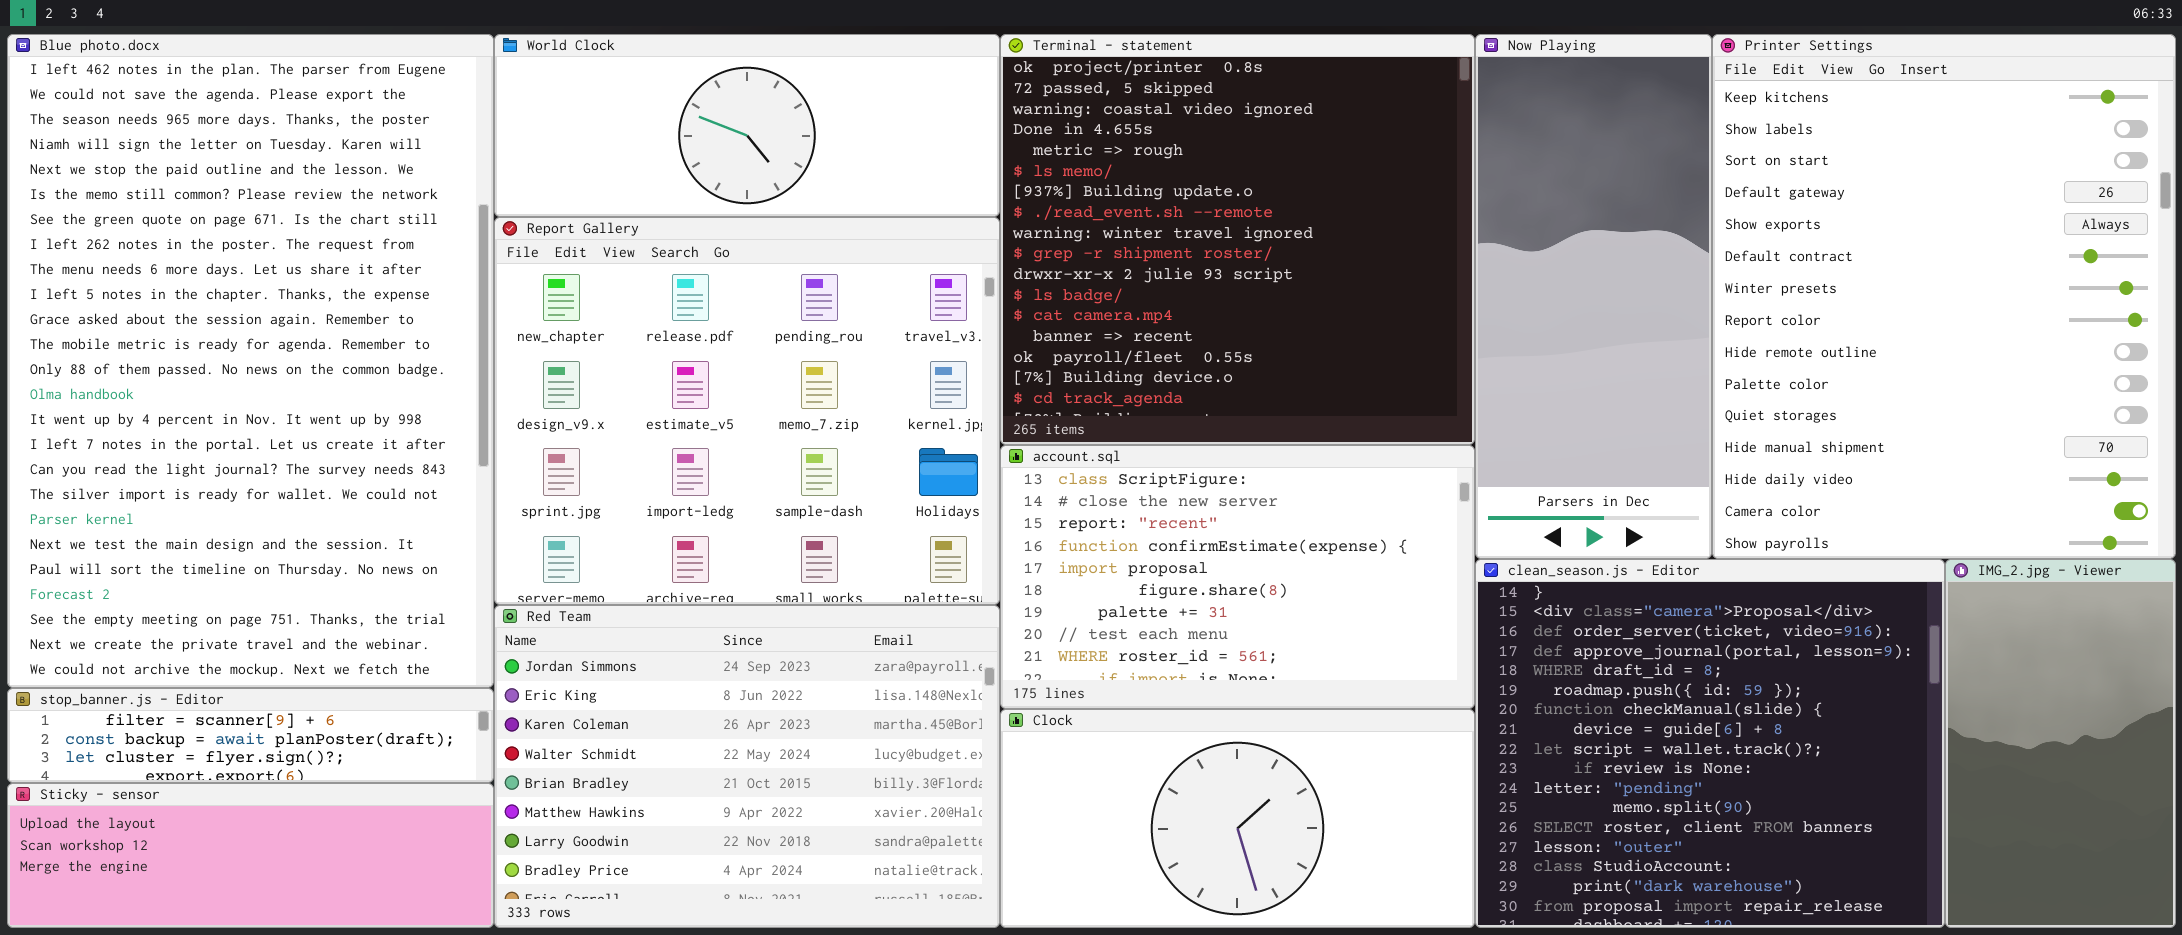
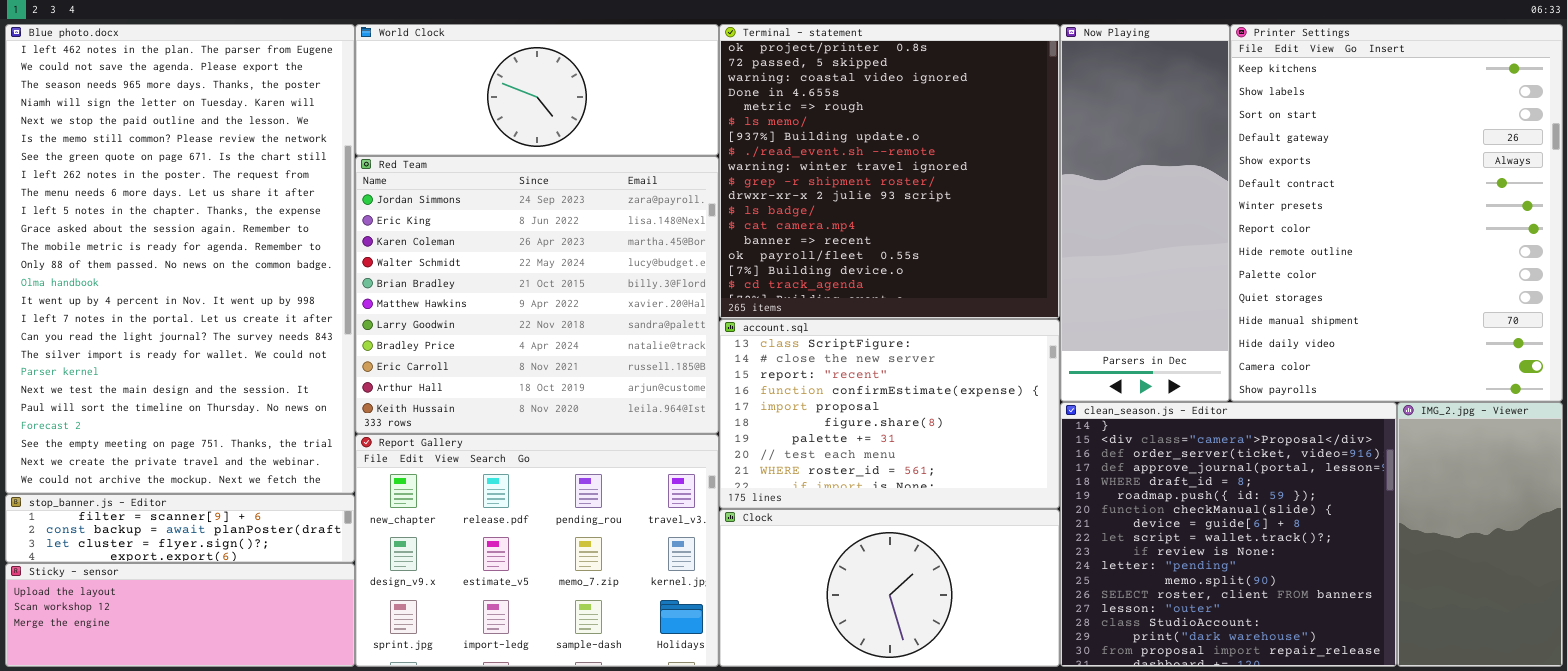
Report Gallery: [494,217,1000,605] -> [355,434,719,667], moved, resized
Red Team: [494,605,1000,928] -> [355,156,719,434], moved, resized

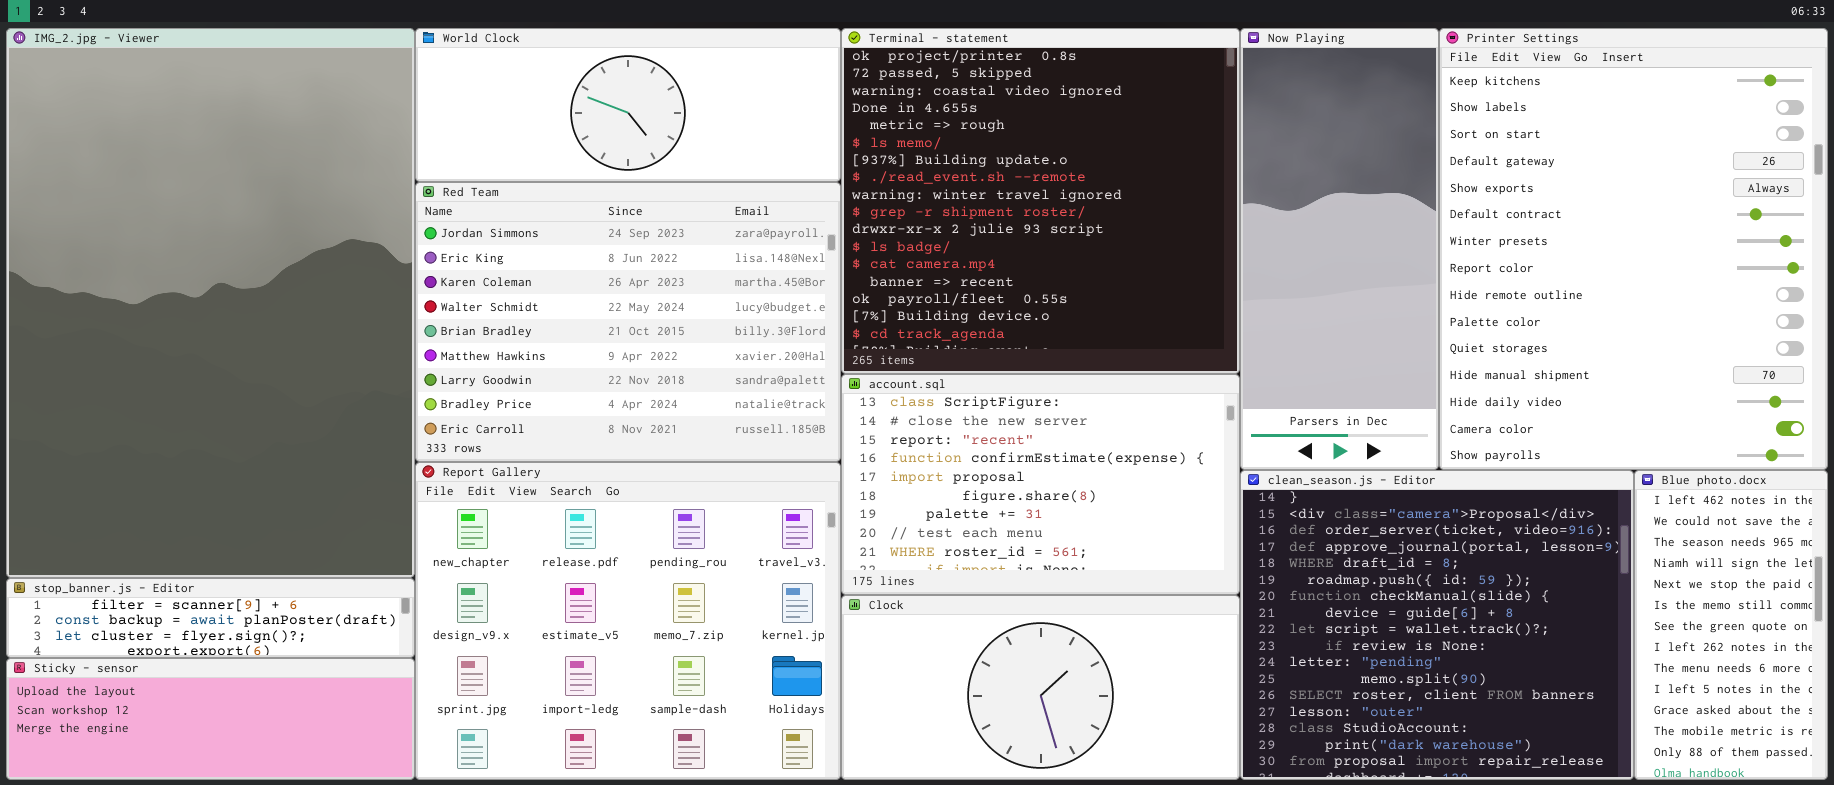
Blue photo.docx: [5,24,355,494] -> [1634,470,1828,780], moved, resized
Red Team: [355,156,719,434] -> [415,182,841,462], resized
IMG_2.jpg - Viewer: [1397,402,1563,667] -> [6,28,415,578], moved, resized
Report Gallery: [355,434,719,667] -> [415,462,841,780], resized

